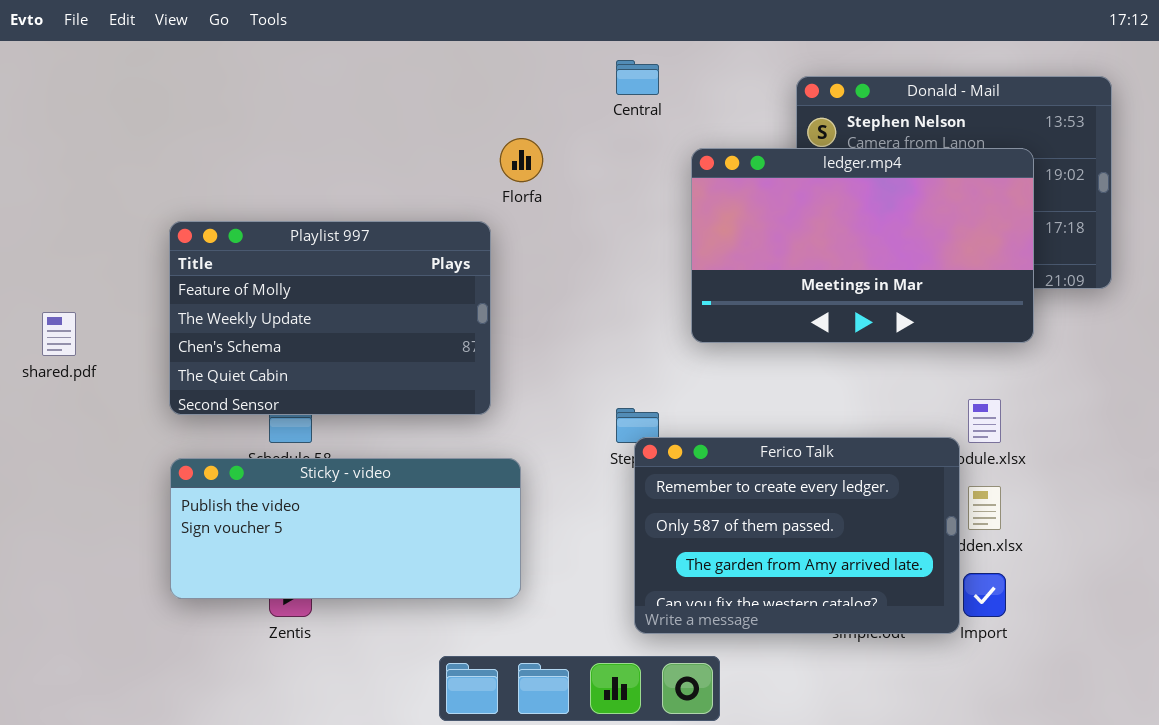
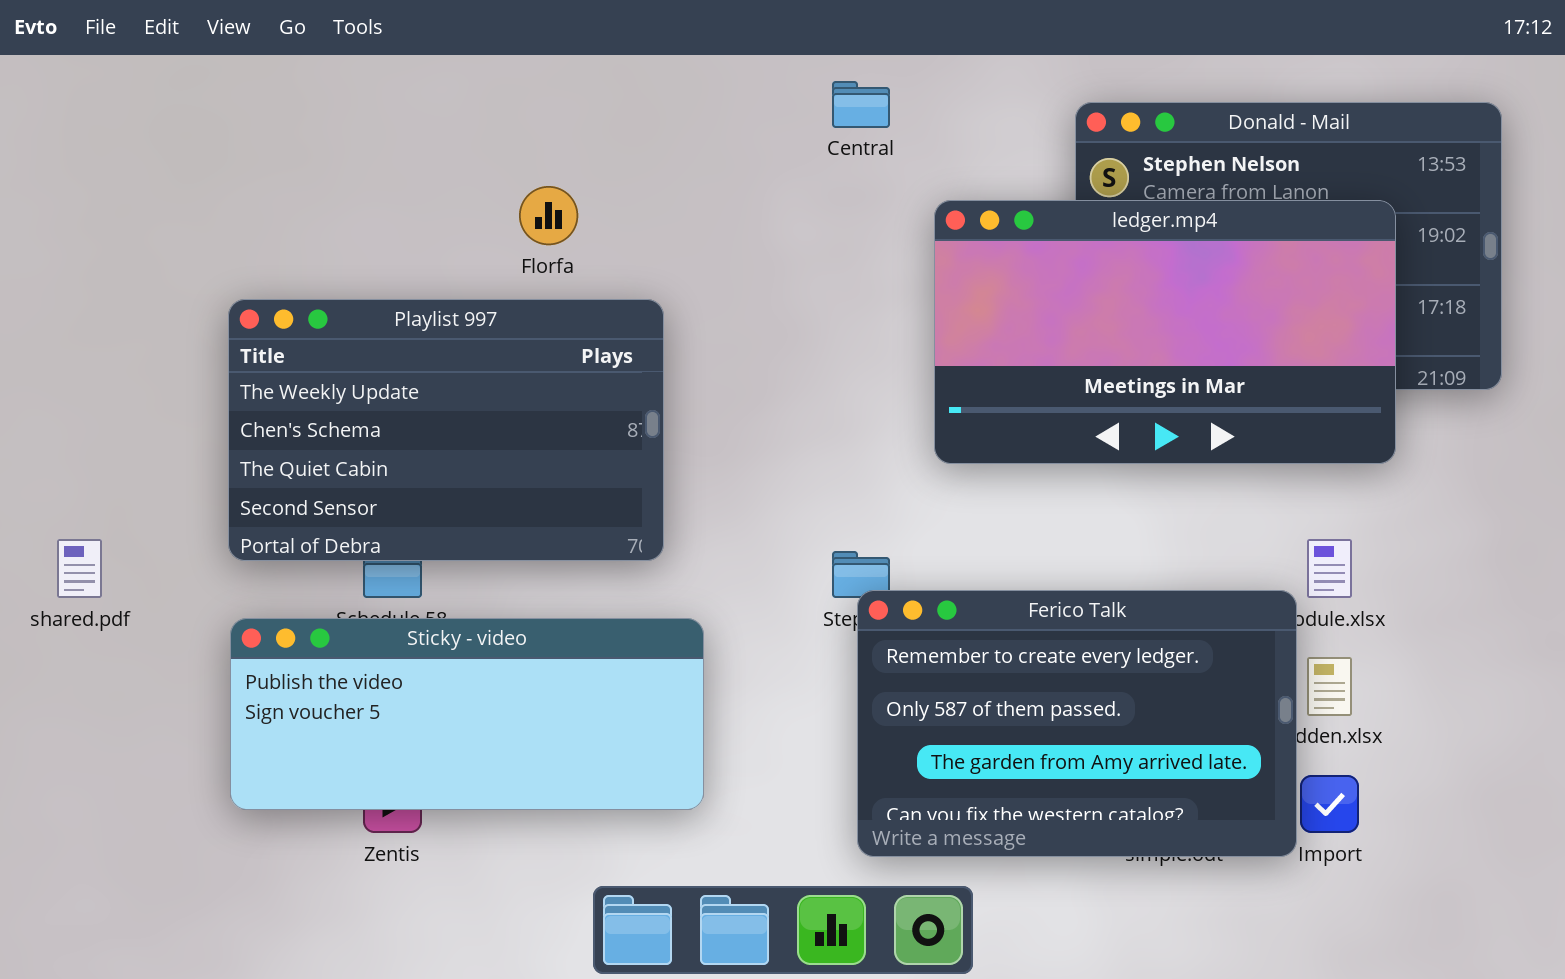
Florfa: [500,138,543,182] -> [519,186,578,245], moved
Playlist 997: [169,221,491,415] -> [228,299,664,561], scrolled down 1 row
shared.pdf: [42,312,76,356] -> [57,539,102,598], moved

